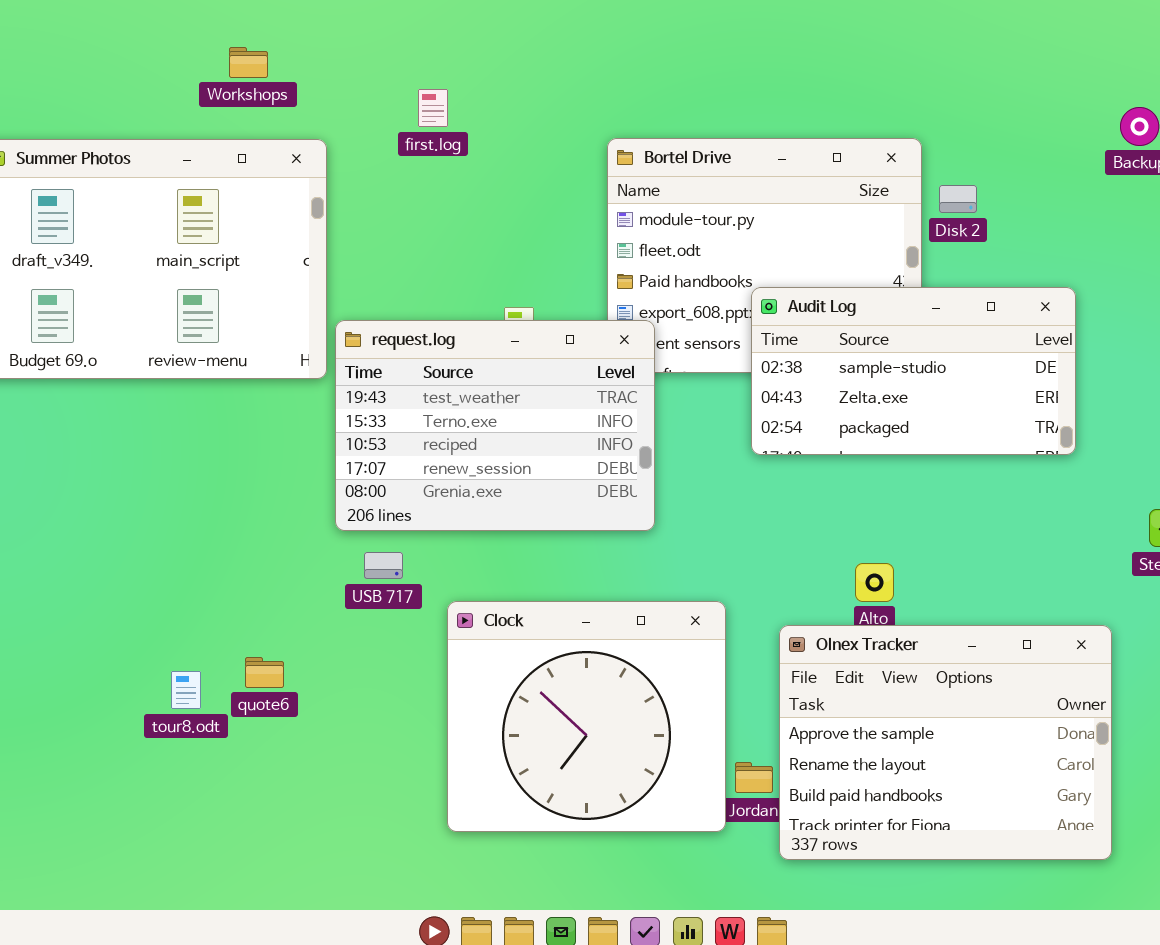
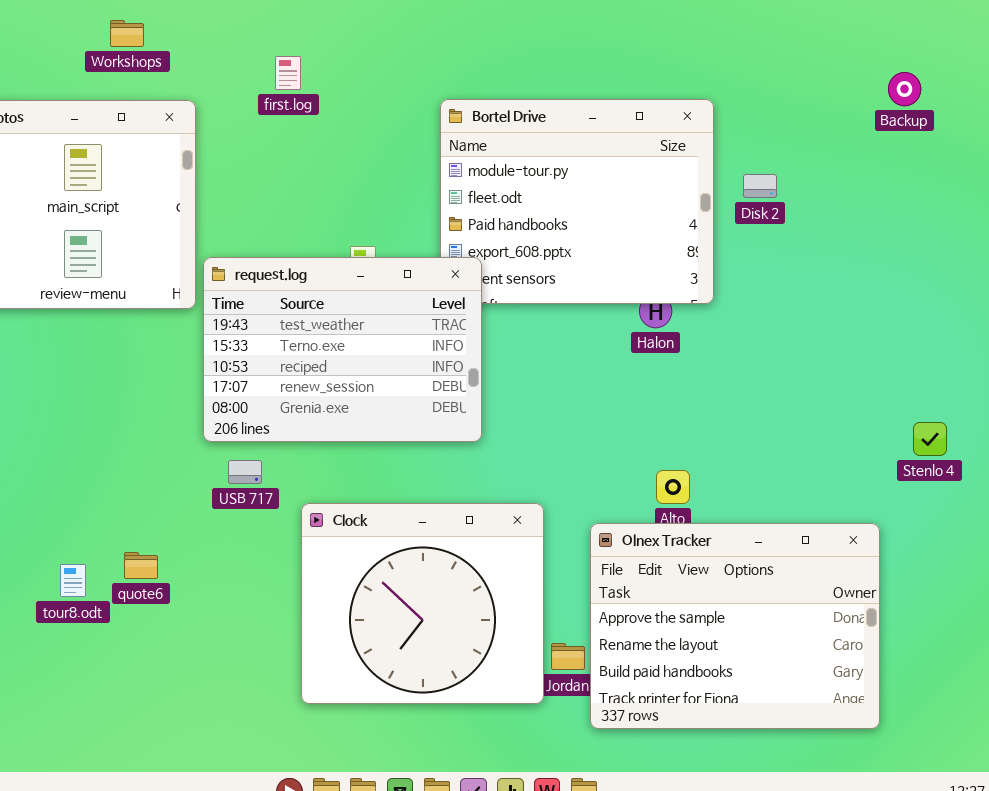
Disk 2: [939,185,977,213] -> [743,174,777,198], moved
Audit Log: [751,287,1076,455] -> none, closed

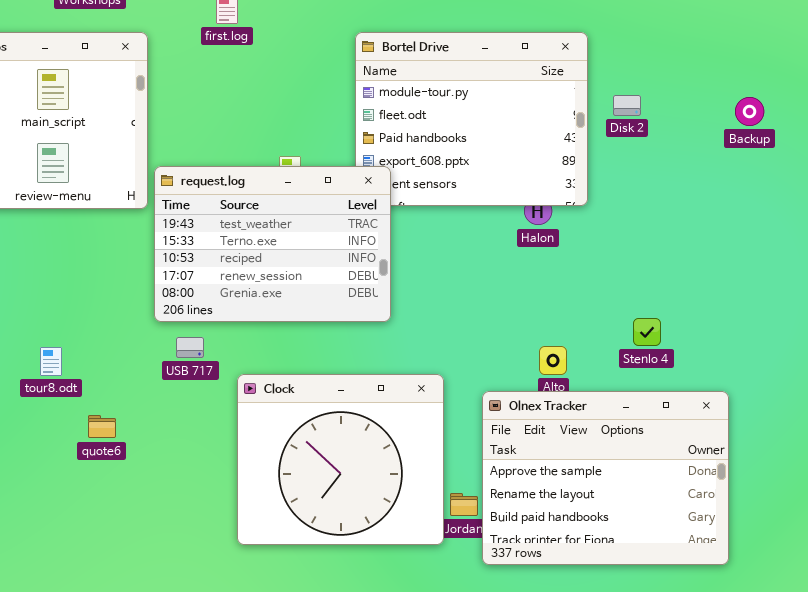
Backup: [888,72,921,106] -> [735,97,764,126], moved
Stenlo 4: [913,422,947,456] -> [633,318,661,346], moved
tour8.odt: [60,564,86,597] -> [40,347,62,376], moved

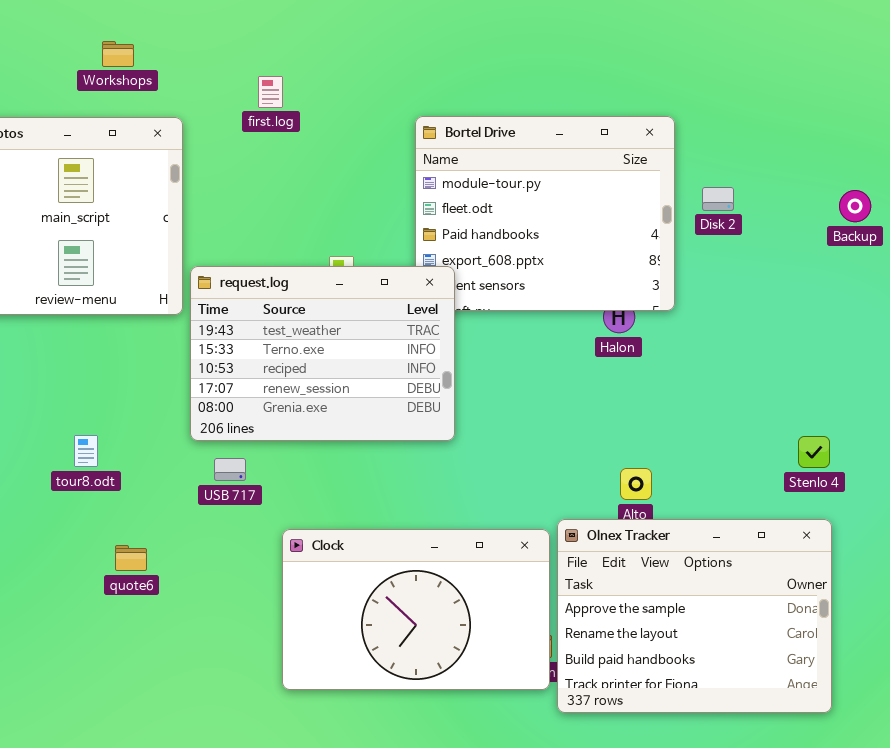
Stenlo 4: [633,318,661,346] -> [798,436,830,468], moved
tour8.odt: [40,347,62,376] -> [74,435,98,467], moved
Clock: [237,374,444,545] -> [282,529,550,690], resized

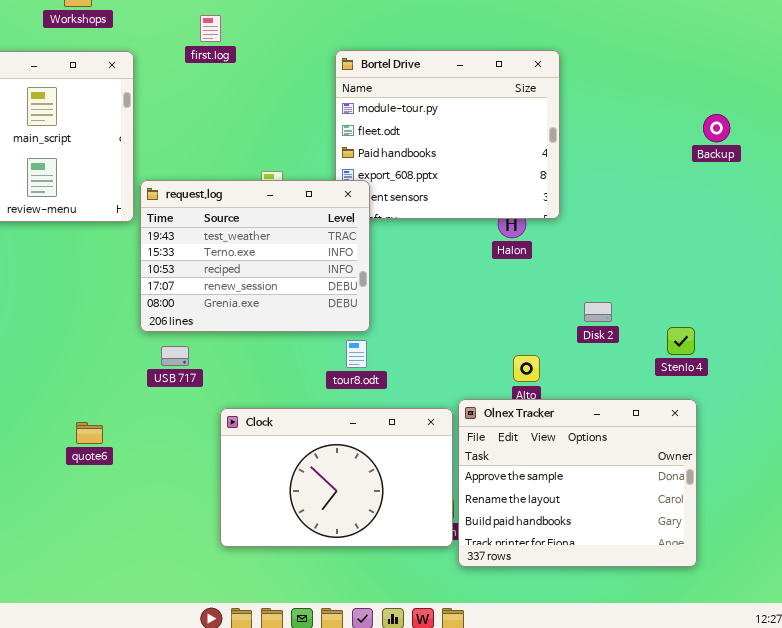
Disk 2: [702,187,734,211] -> [584,302,612,322], moved
tour8.odt: [74,435,98,467] -> [346,340,367,368], moved

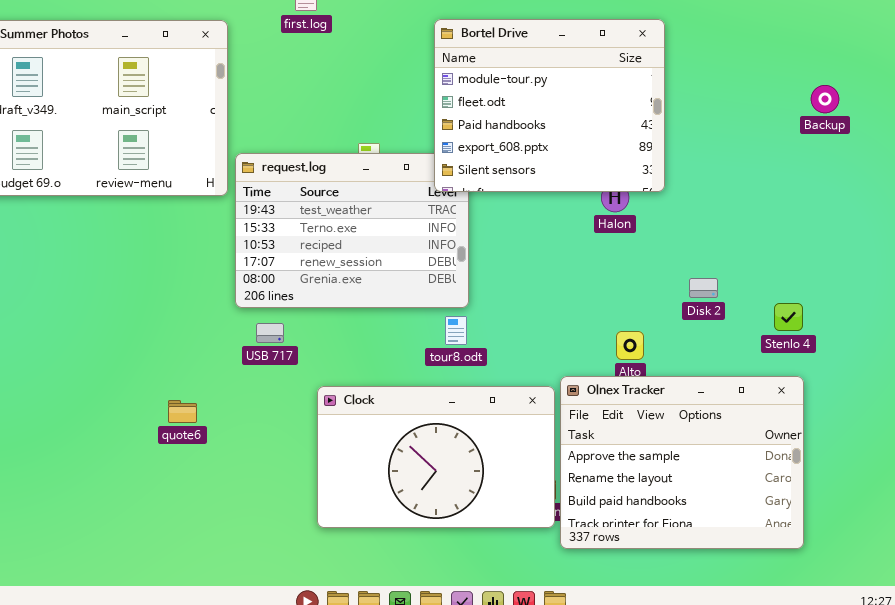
Bortel Drive: [335,50,560,219] -> [434,19,665,192], raised

